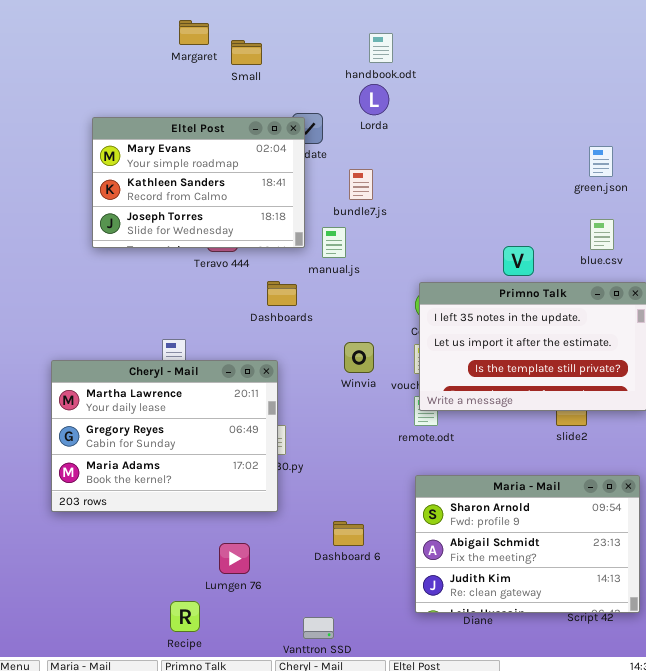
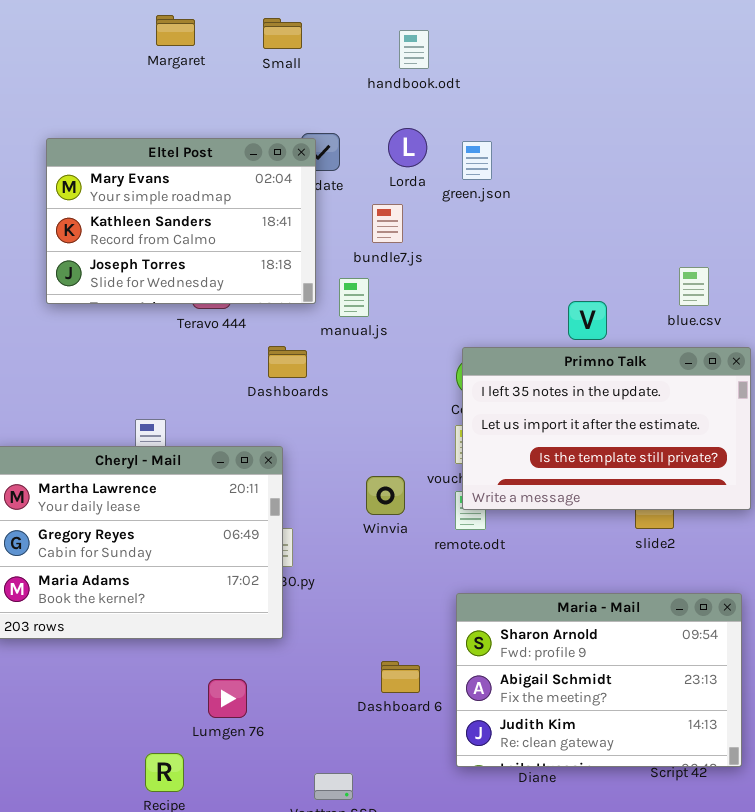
Small: [231,40,262,65] -> [263,18,302,49], moved
Lorda: [359,84,389,115] -> [388,128,427,167], moved
green.json: [589,146,613,177] -> [462,141,492,180], moved
Winvia: [344,342,374,373] -> [366,476,405,515], moved
Dashboard 6: [333,521,364,546] -> [381,661,420,693], moved

